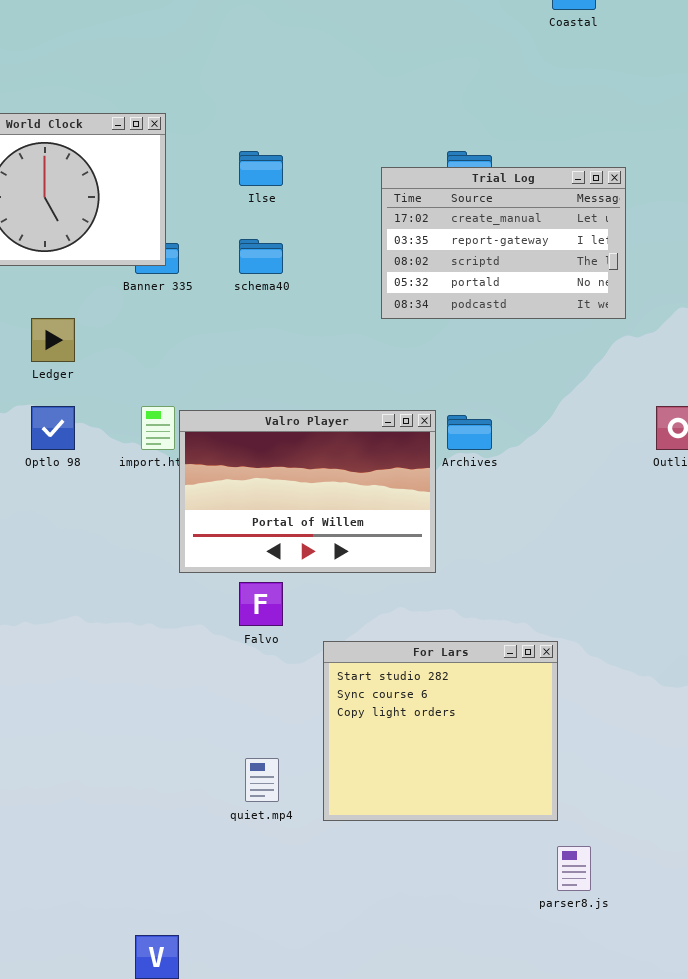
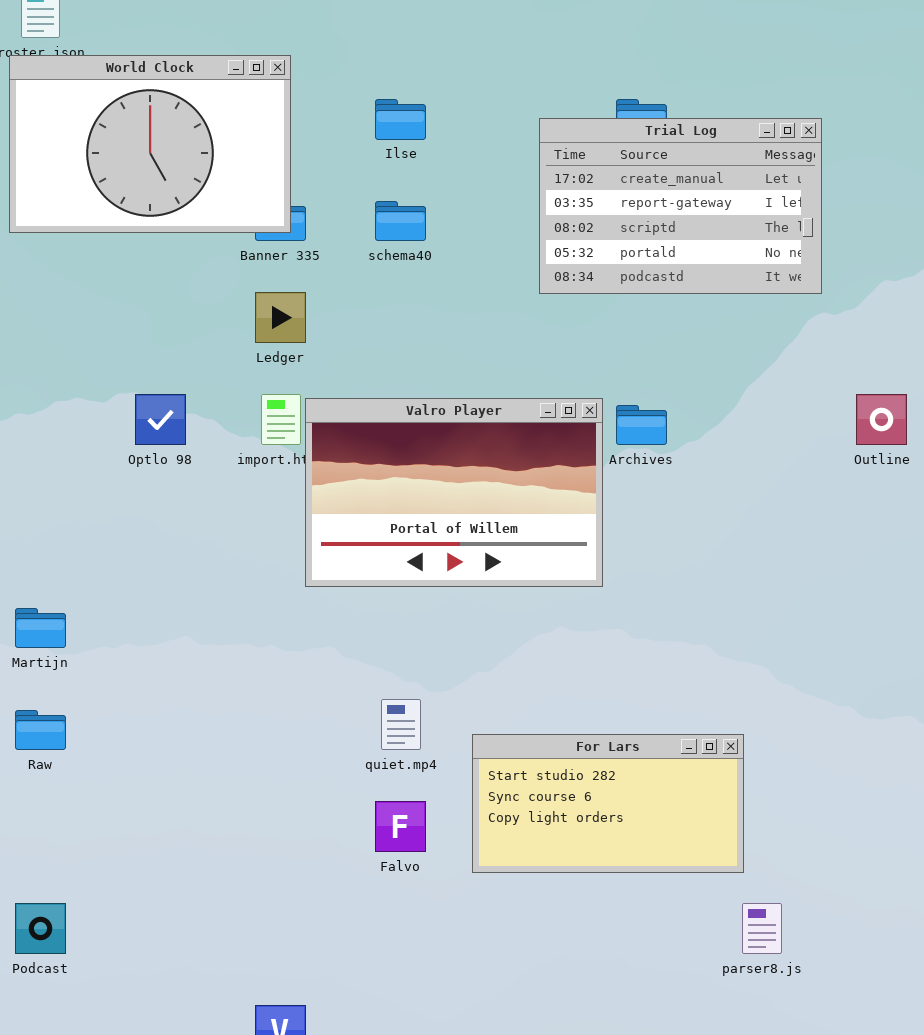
Ledger: [31,318,75,362] -> [255,292,306,343], moved
Falvo: [239,582,283,626] -> [375,801,426,852], moved
For Lars: [323,641,558,821] -> [472,734,744,873], resized
quiet.mp4: [245,758,279,802] -> [381,699,421,750], moved

